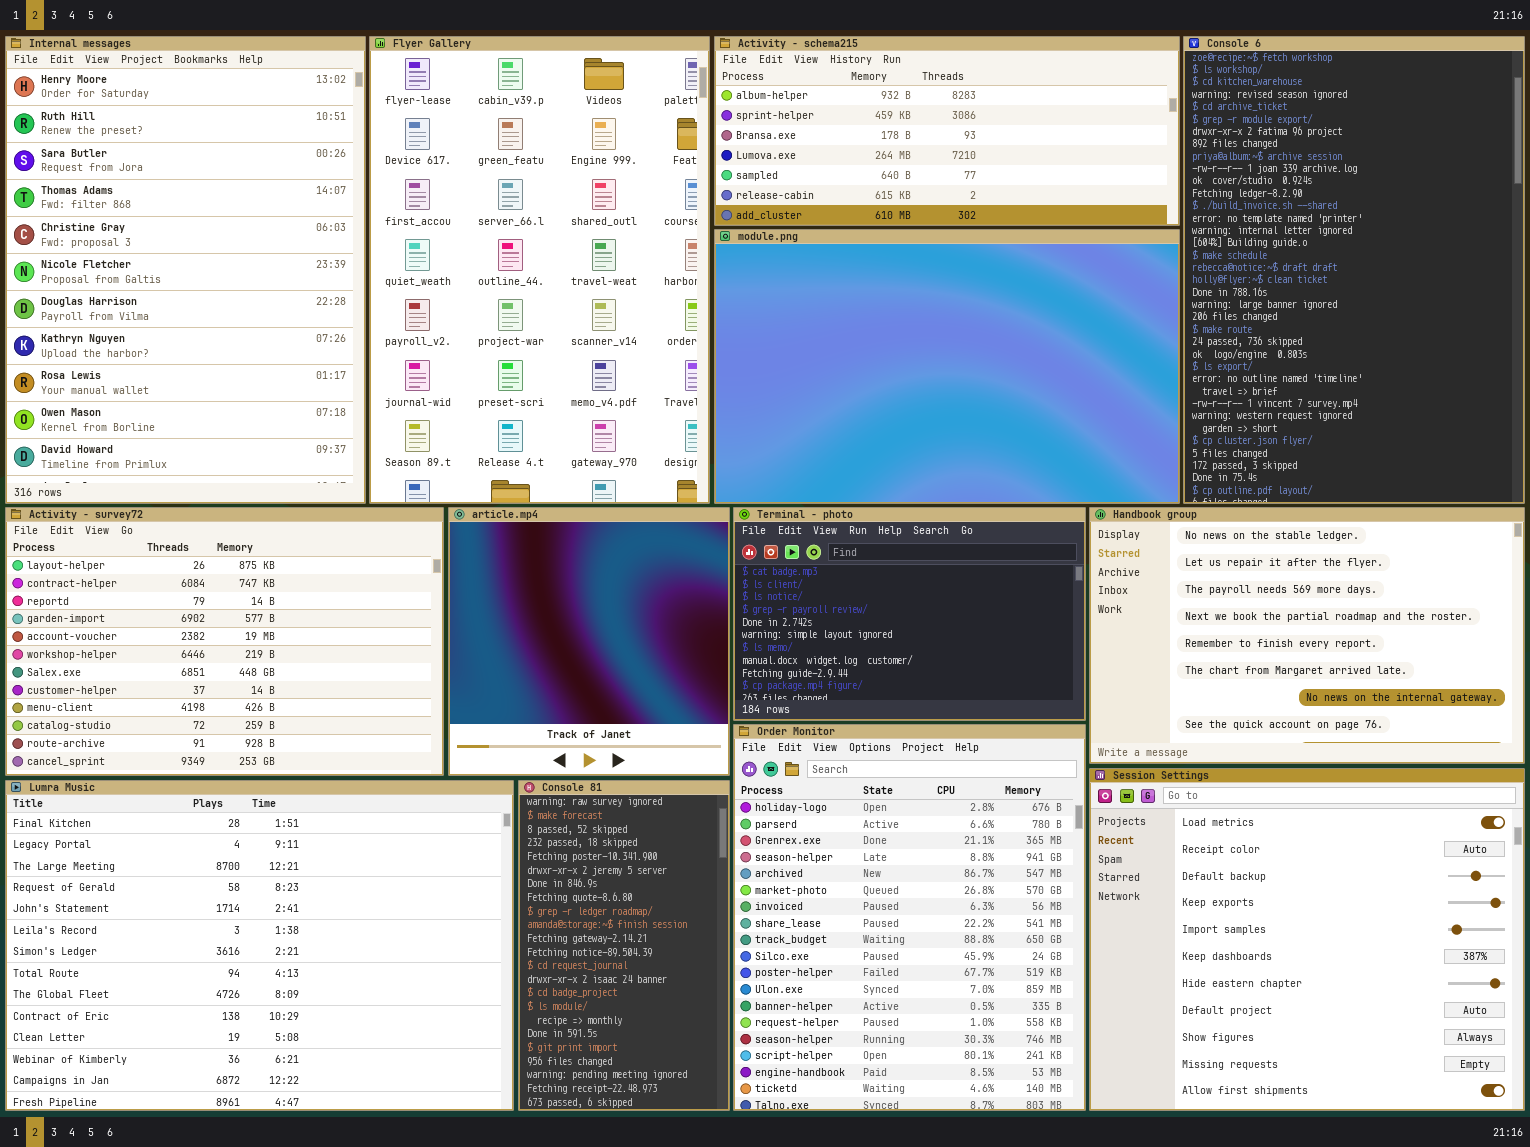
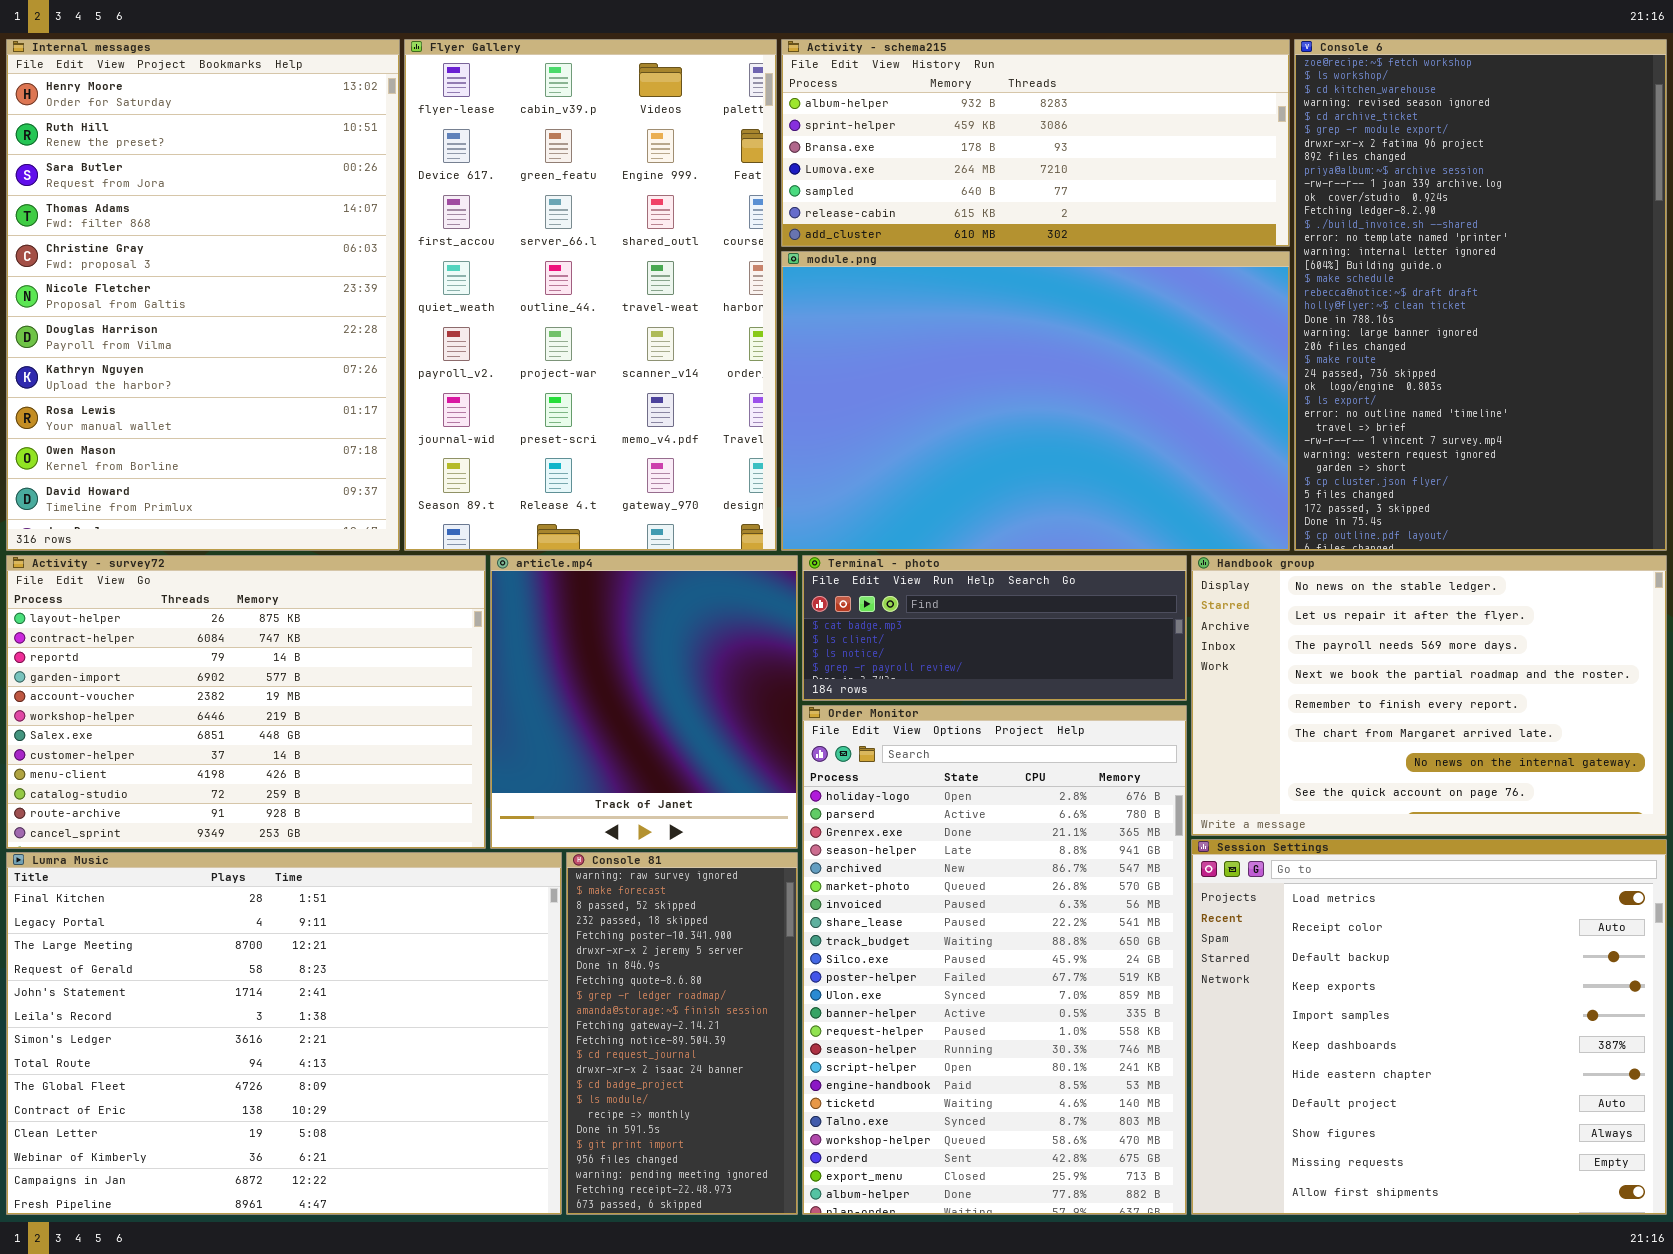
Terminal - photo: [733,507,1086,721] -> [802,555,1187,701], resized
Order Monitor: [733,724,1086,1111] -> [802,705,1187,1215], resized

